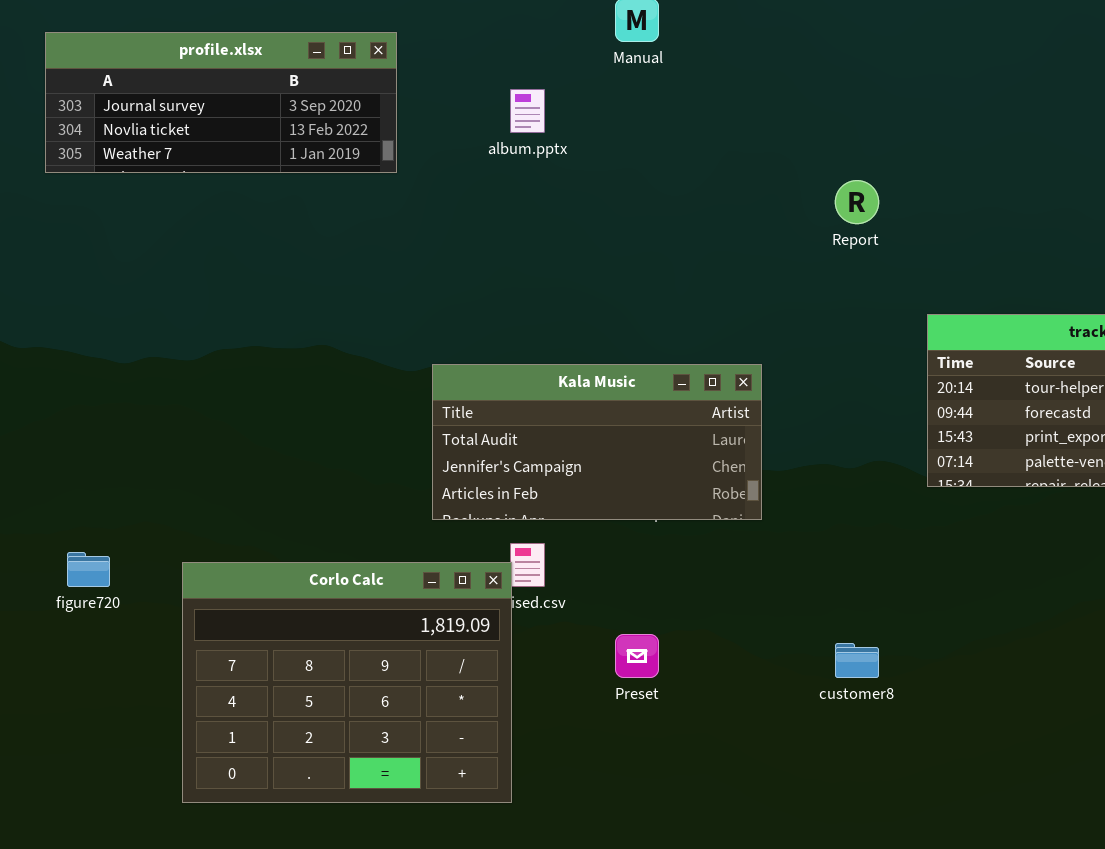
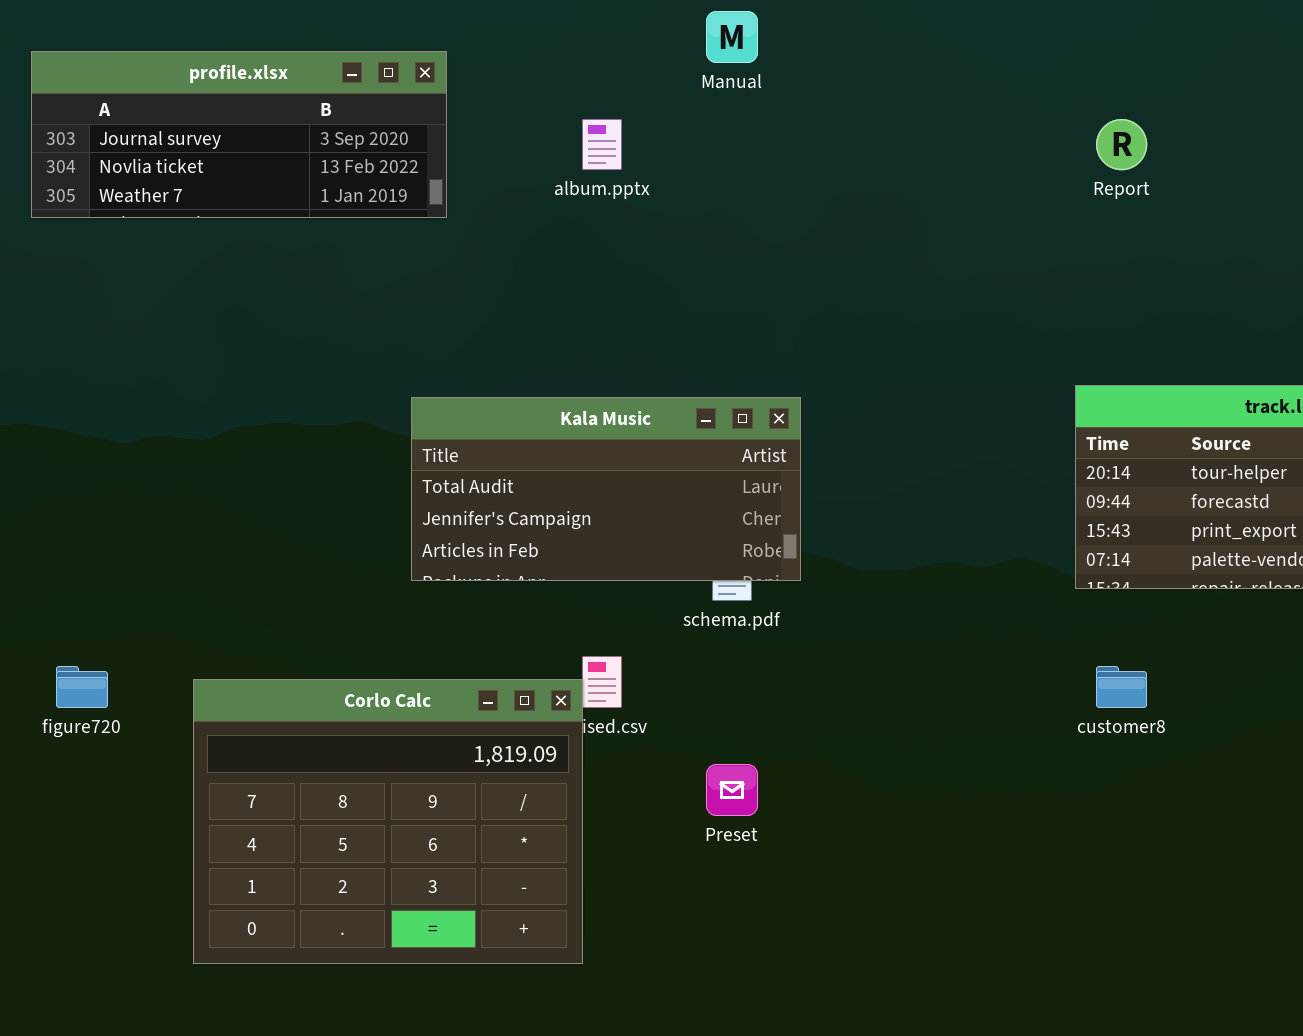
Report: [835,180,879,224] -> [1096,119,1147,170], moved
Kala Music: [432,364,762,520] -> [411,397,801,581], moved
customer8: [835,643,879,678] -> [1096,666,1147,708], moved

